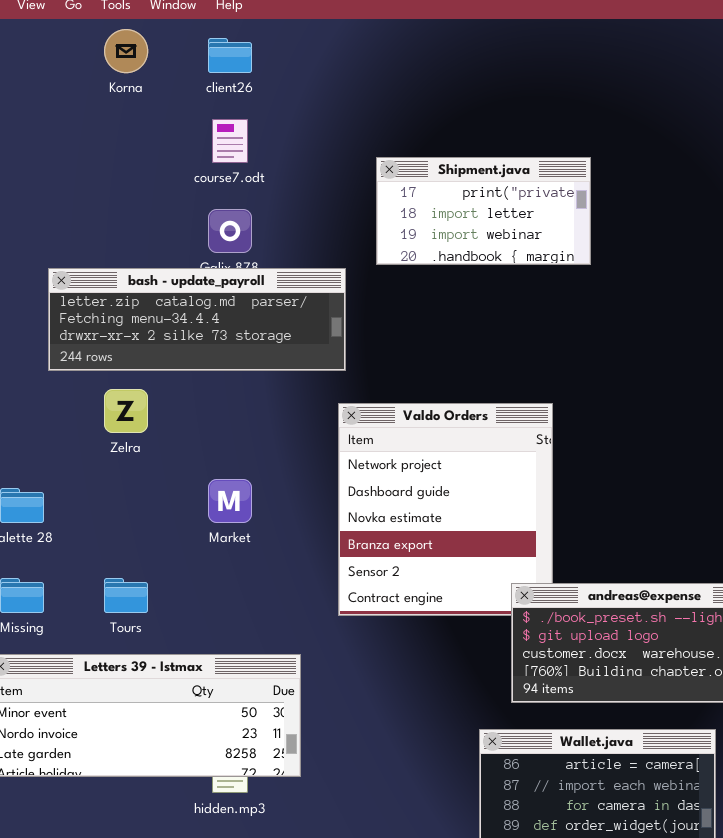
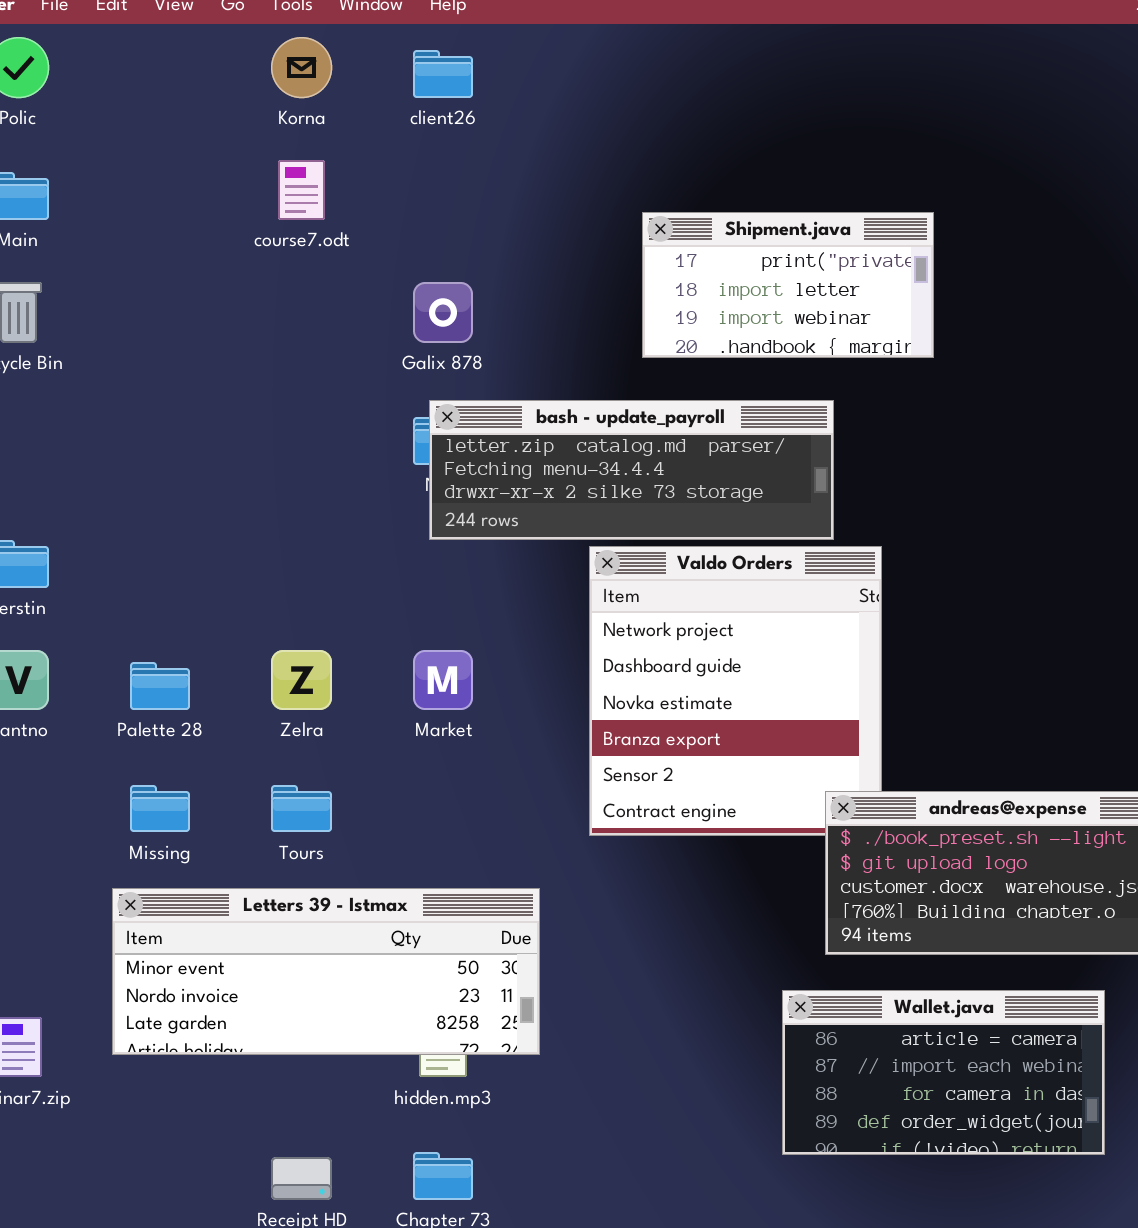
course7.odt: [212,119,248,163] -> [278,160,325,220], moved
bash - update_payroll: [48,268,346,371] -> [429,400,834,540], moved
Zelra: [104,389,148,433] -> [271,650,332,710], moved

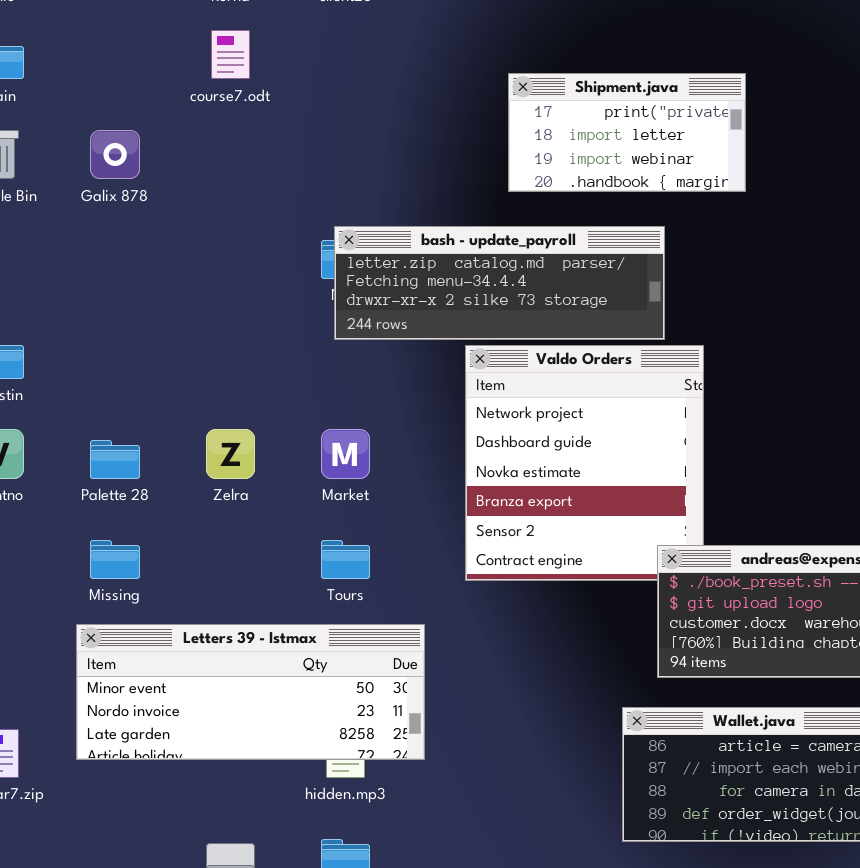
Galix 878: [413,282,473,343] -> [90,130,140,179], moved
Tours: [271,785,332,832] -> [321,540,370,579], moved

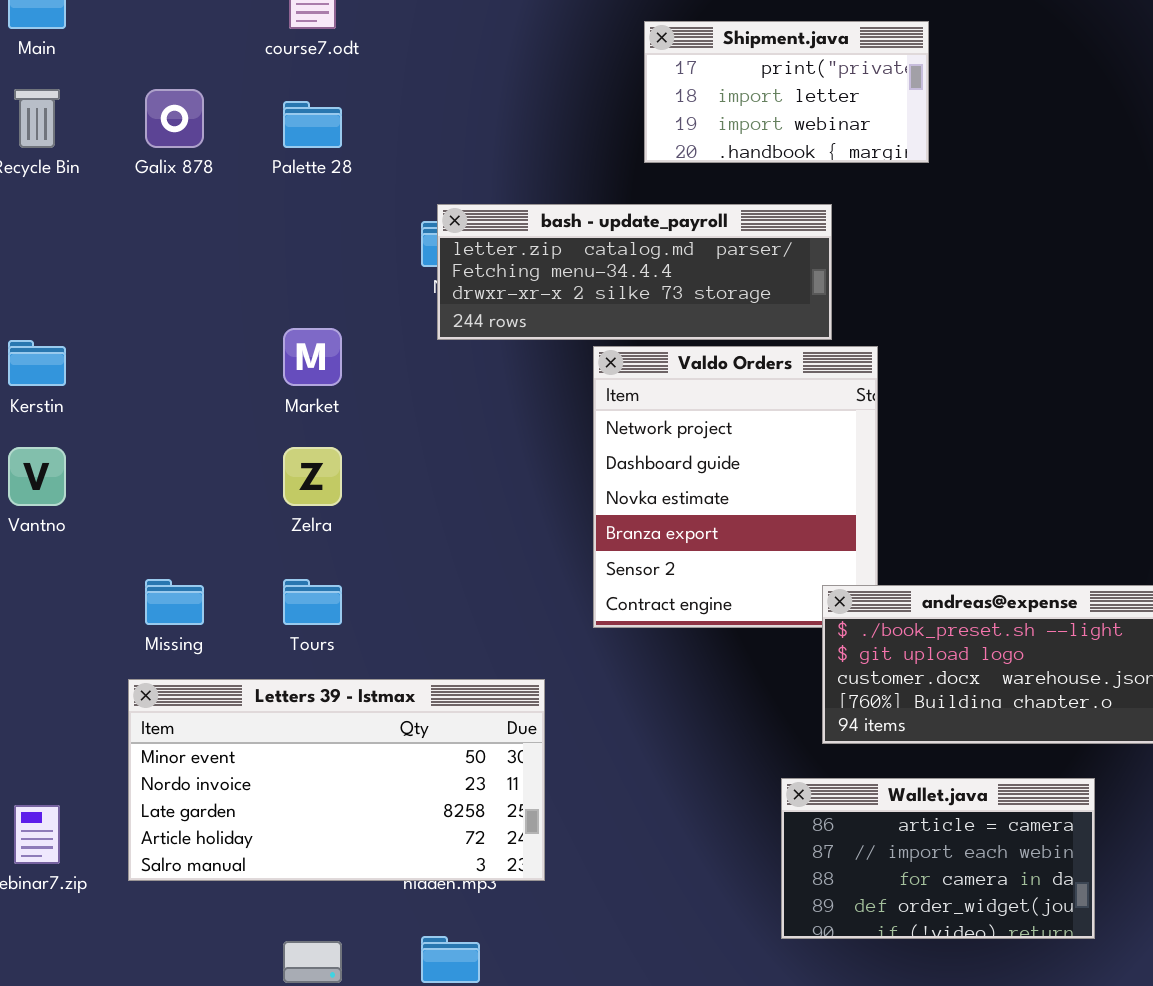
Market: [321,429,370,479] -> [283,328,342,386], moved
Palette 28: [90,440,140,479] -> [283,101,342,148], moved
Tours: [321,540,370,579] -> [283,579,342,625], moved
Letters 39 - Istmax: [76,624,425,760] -> [128,679,545,881], resized

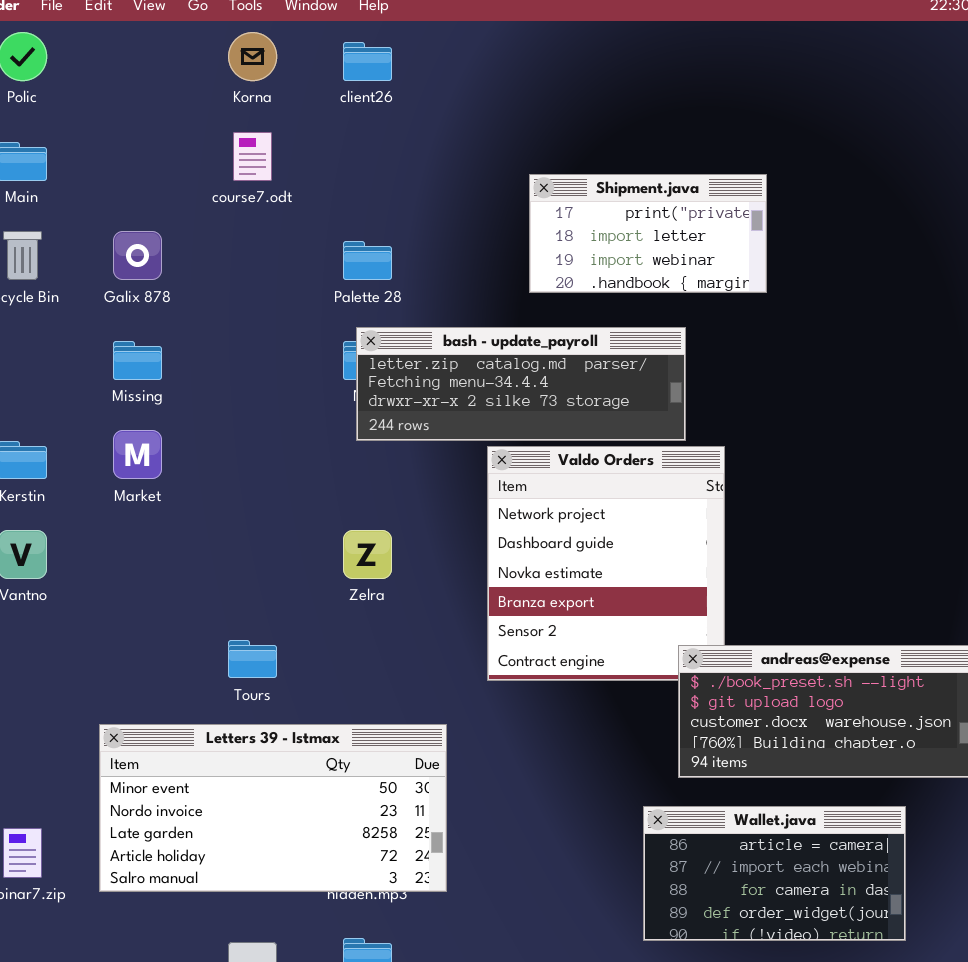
Palette 28: [283,101,342,148] -> [343,241,392,280], moved
Market: [283,328,342,386] -> [113,430,162,479], moved
Zelra: [283,447,342,506] -> [343,530,392,579], moved
Missing: [145,579,204,625] -> [113,341,162,380], moved

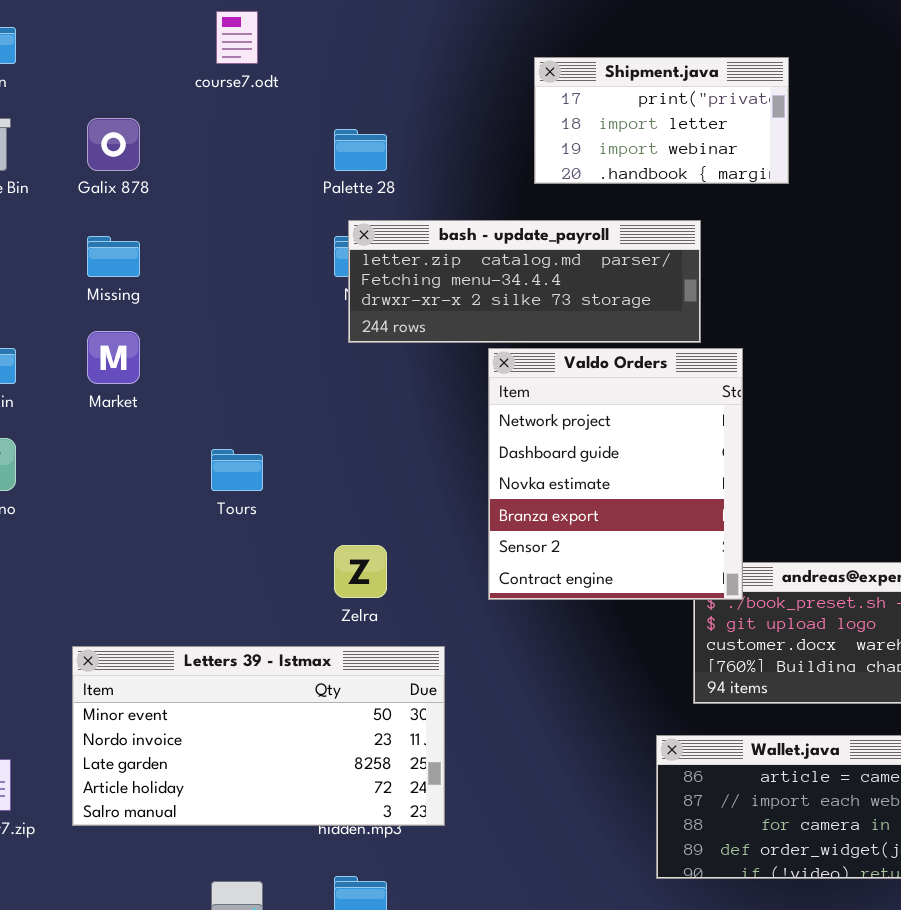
Valdo Orders: [487,446,725,681] -> [488,348,743,600], raised
Zelra: [343,530,392,579] -> [334,545,387,598], moved
Tours: [228,640,277,678] -> [211,449,263,491], moved

